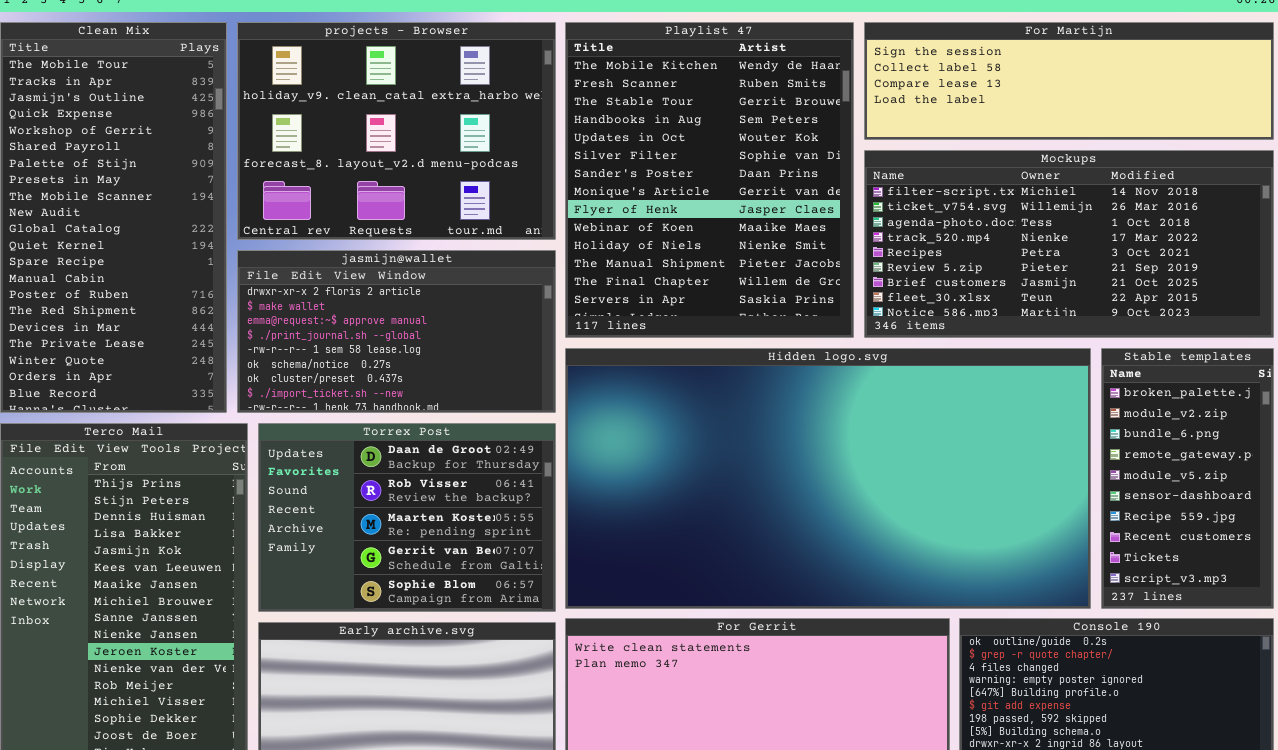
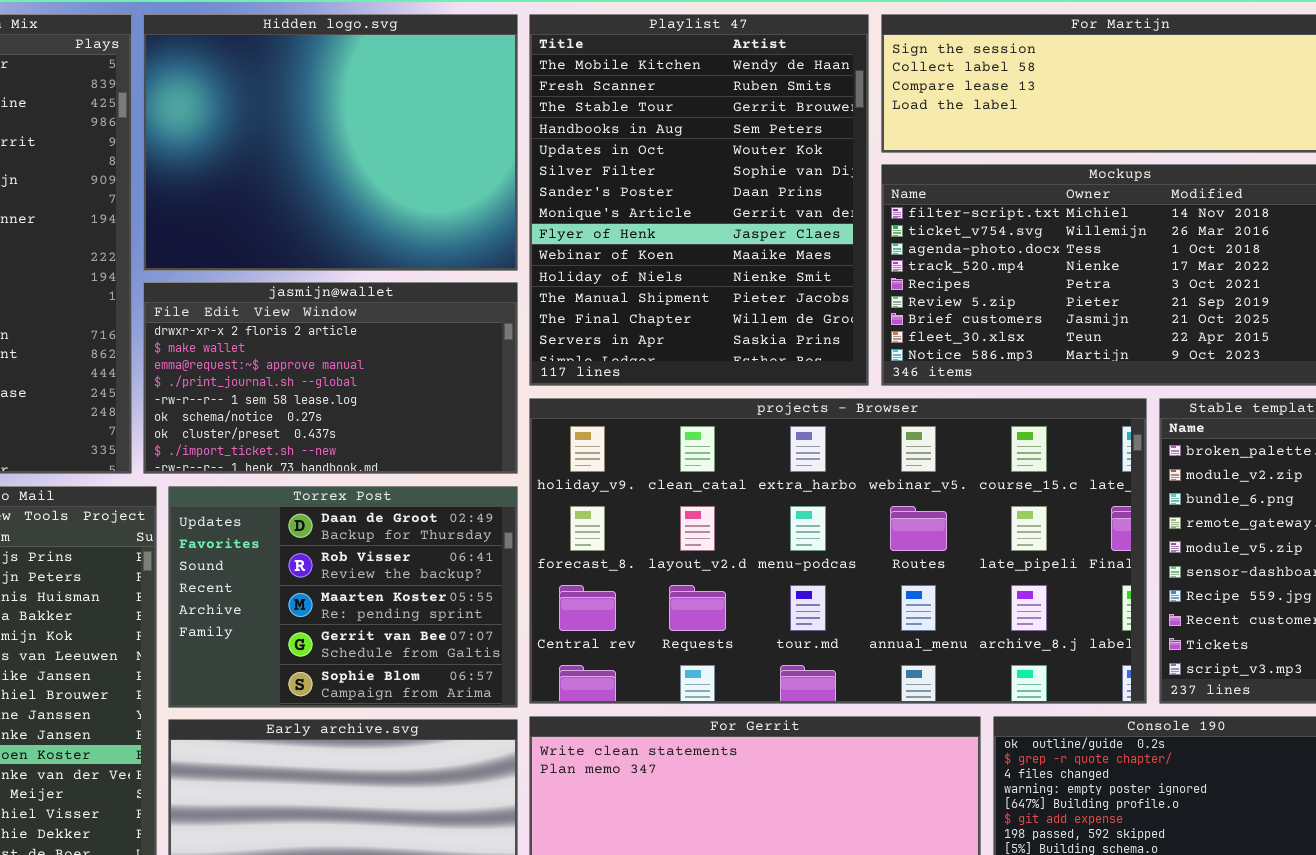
projects - Browser: [237,22,556,240] -> [529,398,1147,704], moved, resized
Hidden logo.svg: [565,348,1091,609] -> [143,14,518,271], moved, resized

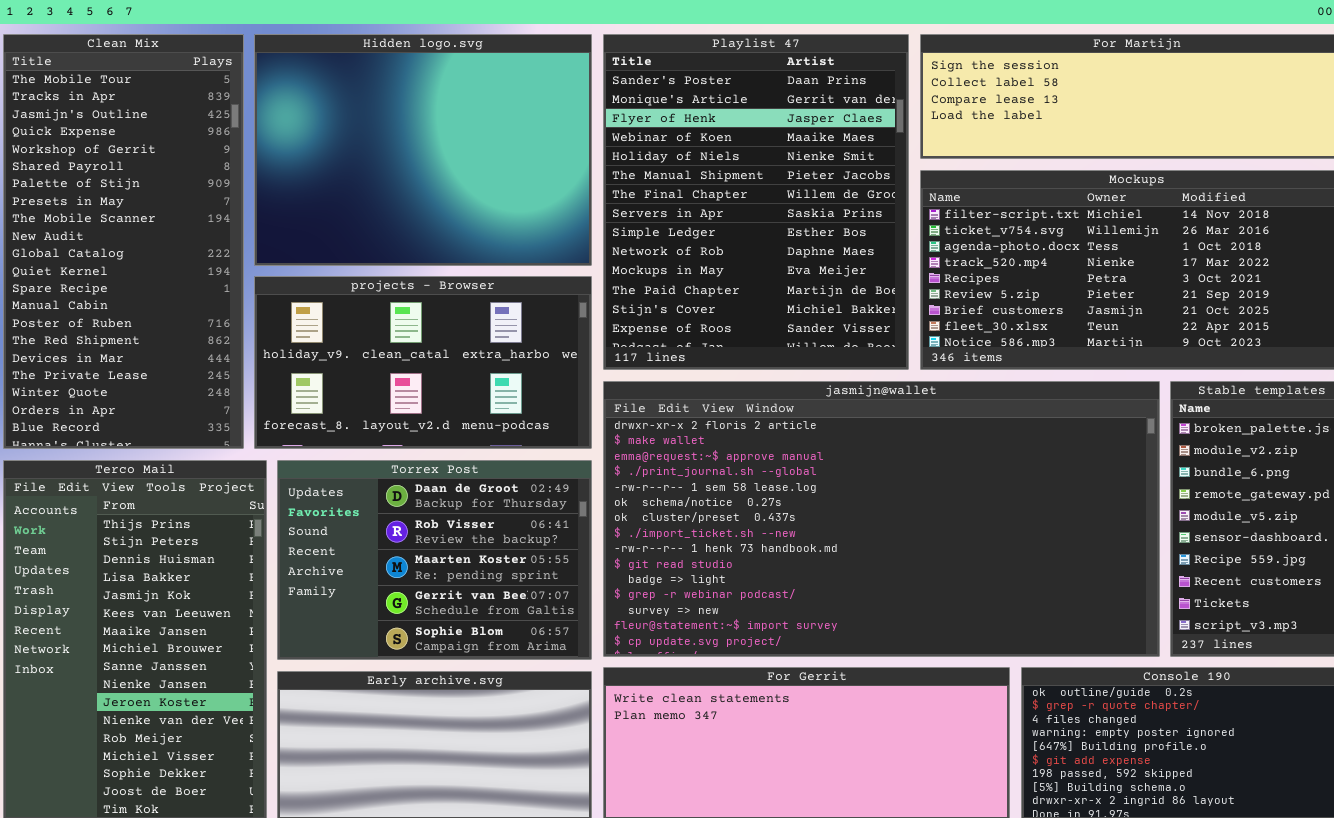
Playlist 47: [529,14,869,386] -> [603,34,909,370], scrolled down 6 rows
jasmijn@wallet: [143,282,518,474] -> [603,381,1160,657], moved, resized
projects - Browser: [529,398,1147,704] -> [254,276,592,449], moved, resized

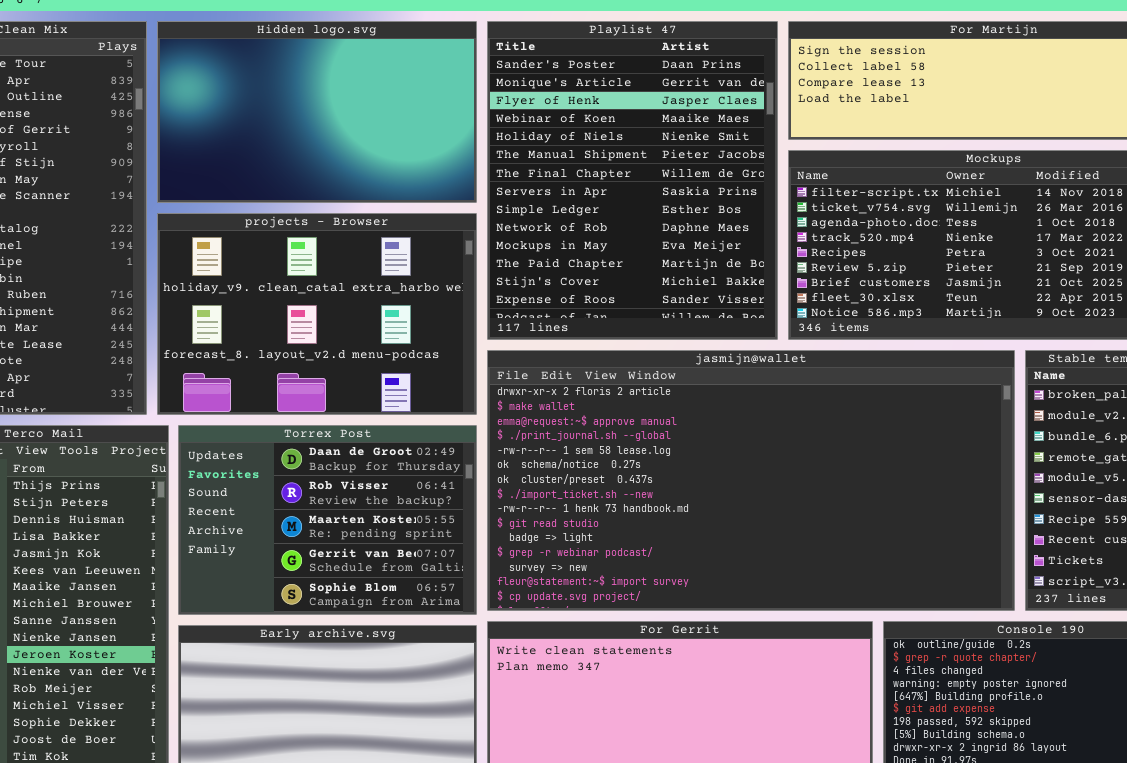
Hidden logo.svg: [254,34,592,266] -> [157,21,477,203], resized
projects - Browser: [254,276,592,449] -> [157,213,477,415], resized

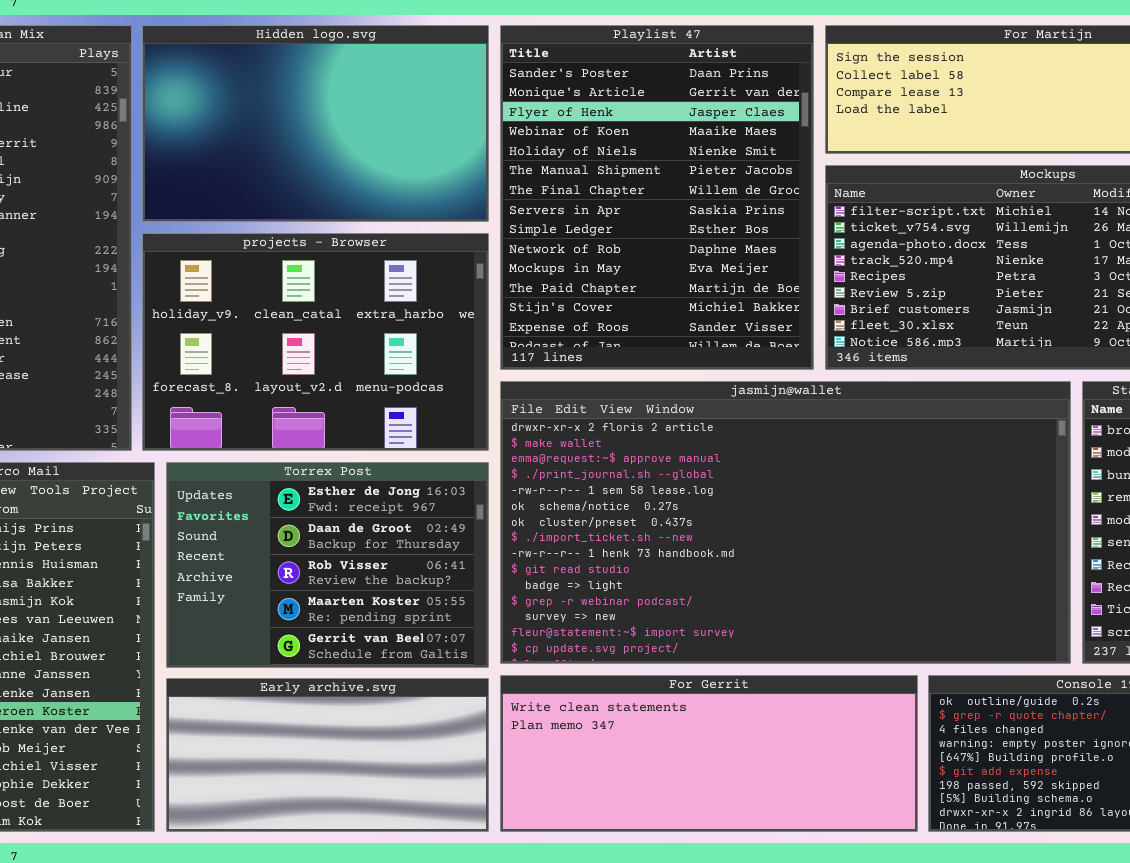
Torrex Post: [178,425,477,615] -> [166,462,489,668], scrolled up 1 row

